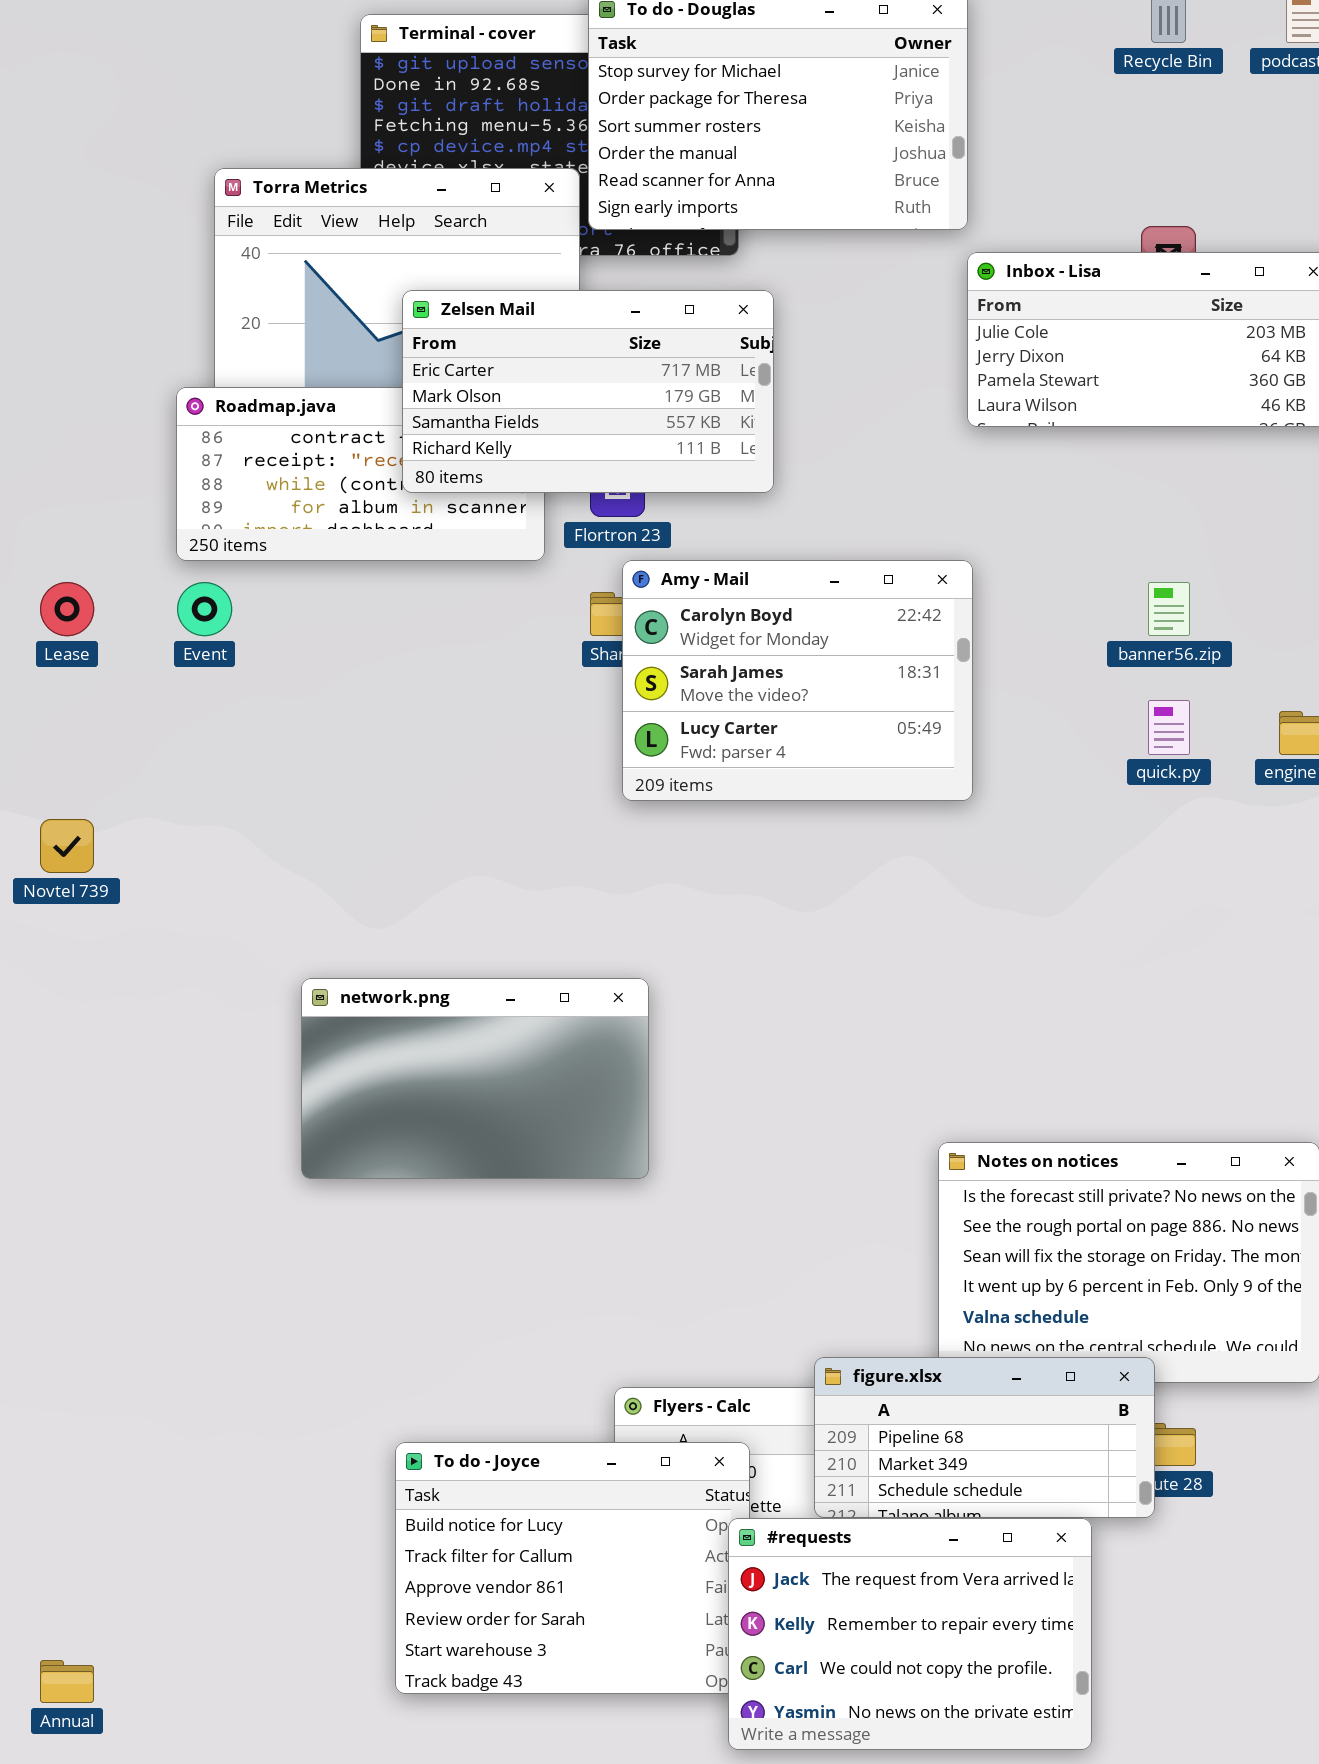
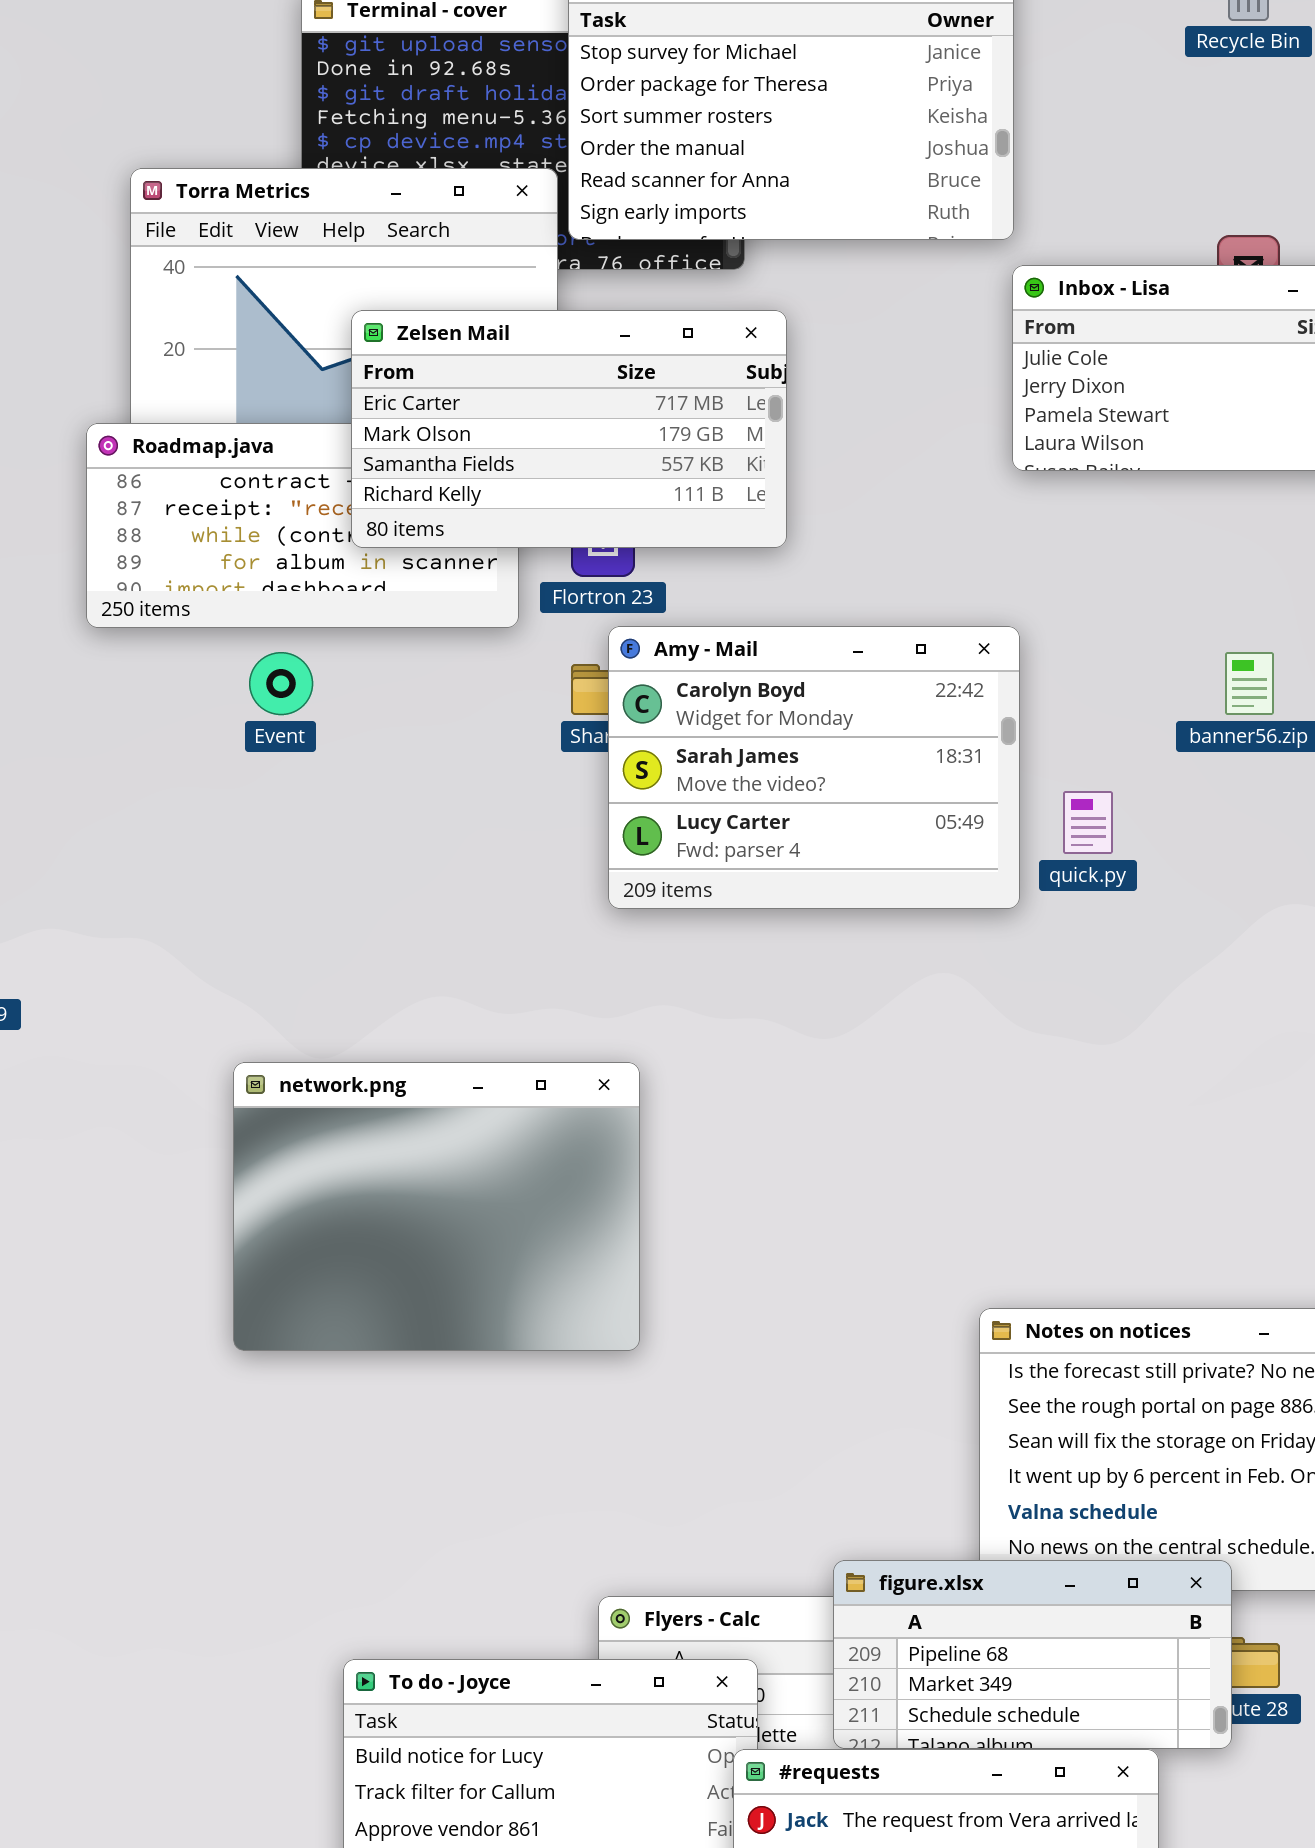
Event: [177,582,232,636] -> [249,652,313,715], moved
quick.py: [1148,700,1190,755] -> [1063,791,1113,854], moved
network.png: [301,978,649,1179] -> [233,1062,640,1351], resized

